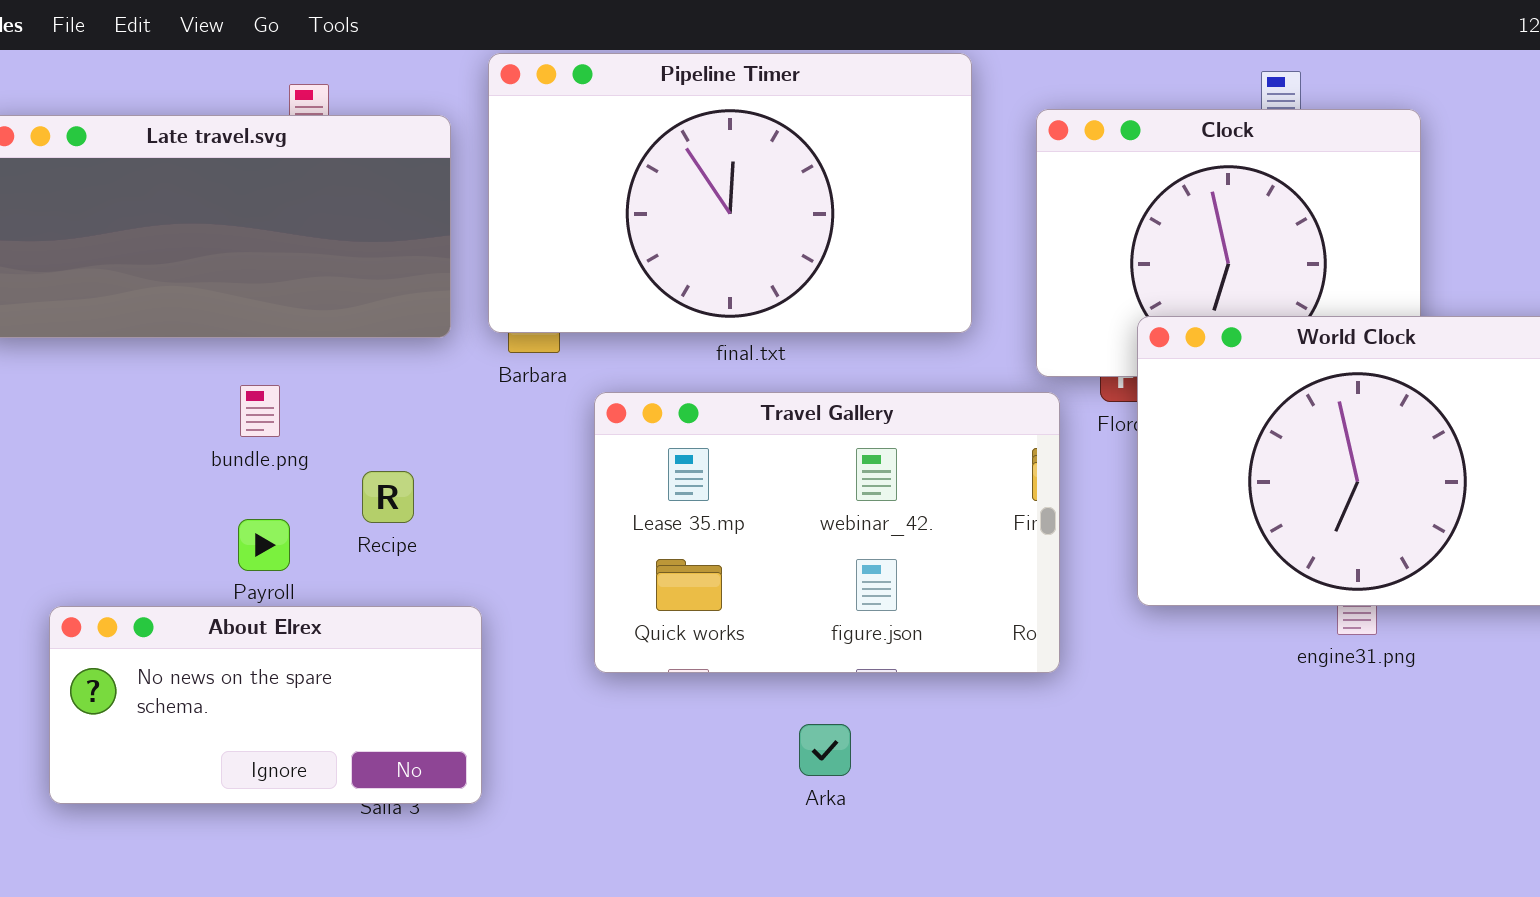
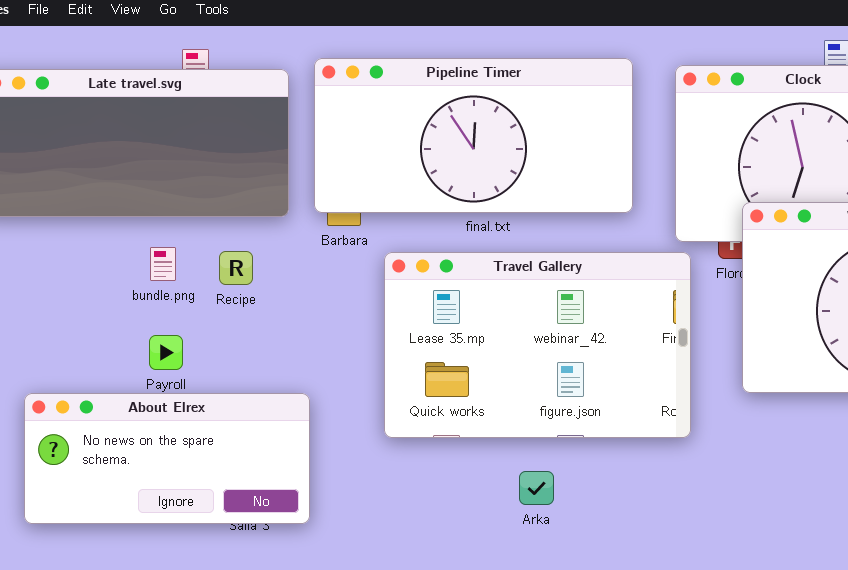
Pipeline Timer: [488,53,972,333] -> [314,58,633,213], resized
Recipe: [362,471,414,523] -> [219,251,253,285], moved

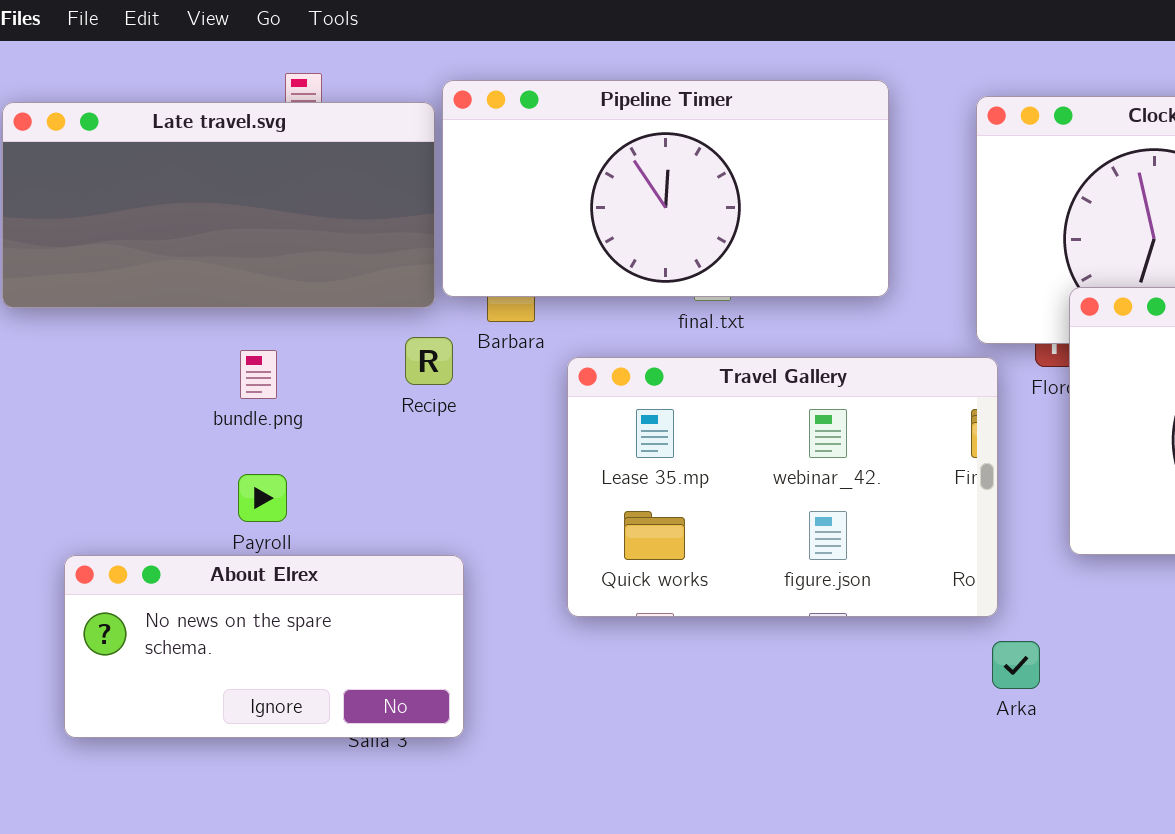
Pipeline Timer: [314,58,633,213] -> [442,80,889,297], moved
Recipe: [219,251,253,285] -> [405,337,453,385], moved
Arka: [519,471,554,505] -> [992,641,1040,689], moved

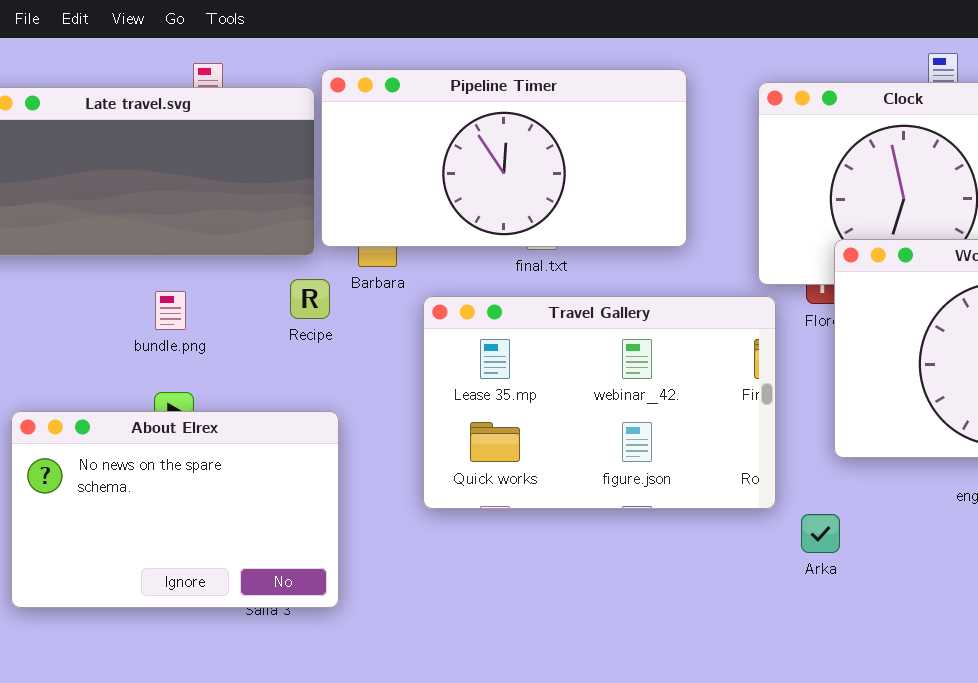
About Elrex: [64,555,464,738] -> [11,411,339,608], resized
Arka: [992,641,1040,689] -> [801,514,840,553], moved

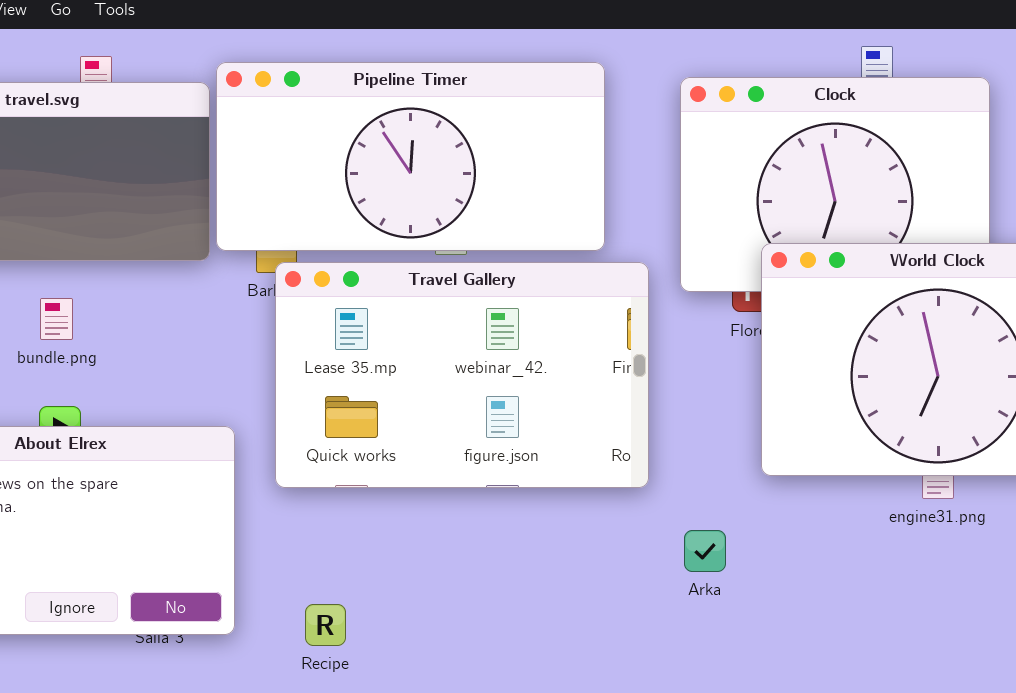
Recipe: [290,279,330,319] -> [305,604,346,646], moved
Travel Gallery: [423,296,776,509] -> [275,262,649,488], moved
Arka: [801,514,840,553] -> [684,530,726,572], moved

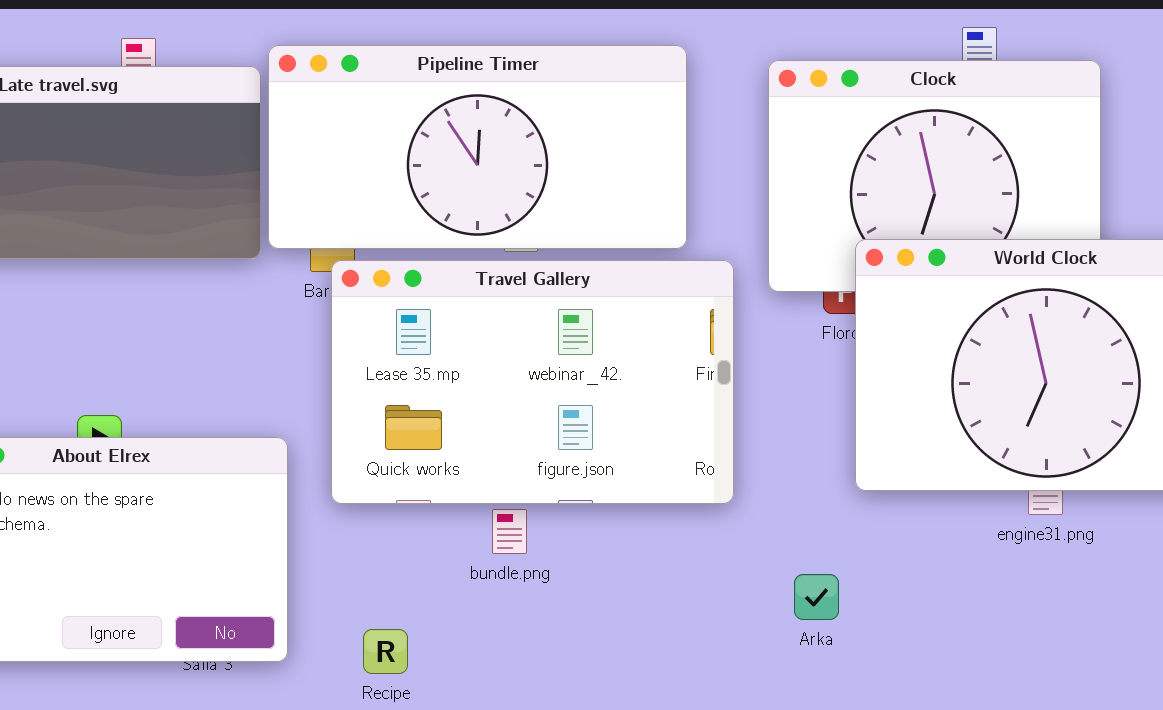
bundle.png: [40,298,73,340] -> [492,509,527,554], moved
Arka: [684,530,726,572] -> [794,574,839,620], moved

